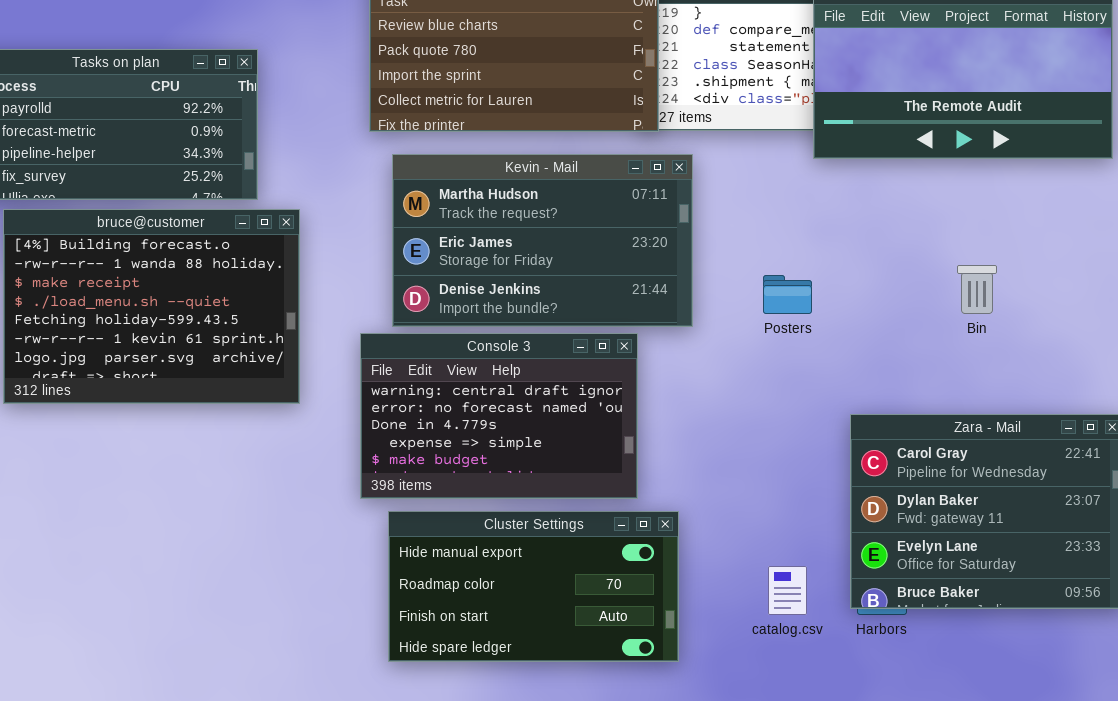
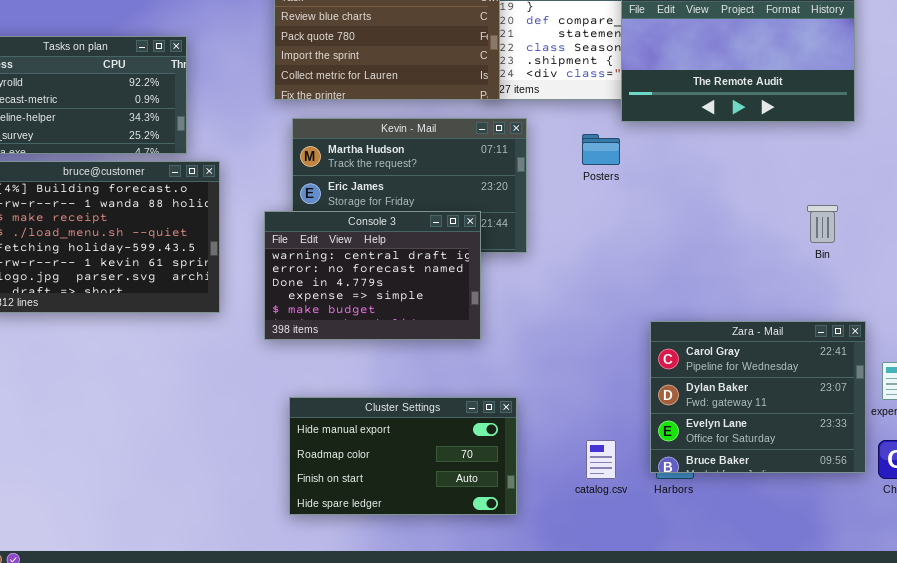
Bin: [957,265,997,314] -> [807,205,838,243], moved
Posters: [763,275,812,314] -> [582,134,620,165], moved
Console 3: [360,333,638,499] -> [264,211,481,340], moved

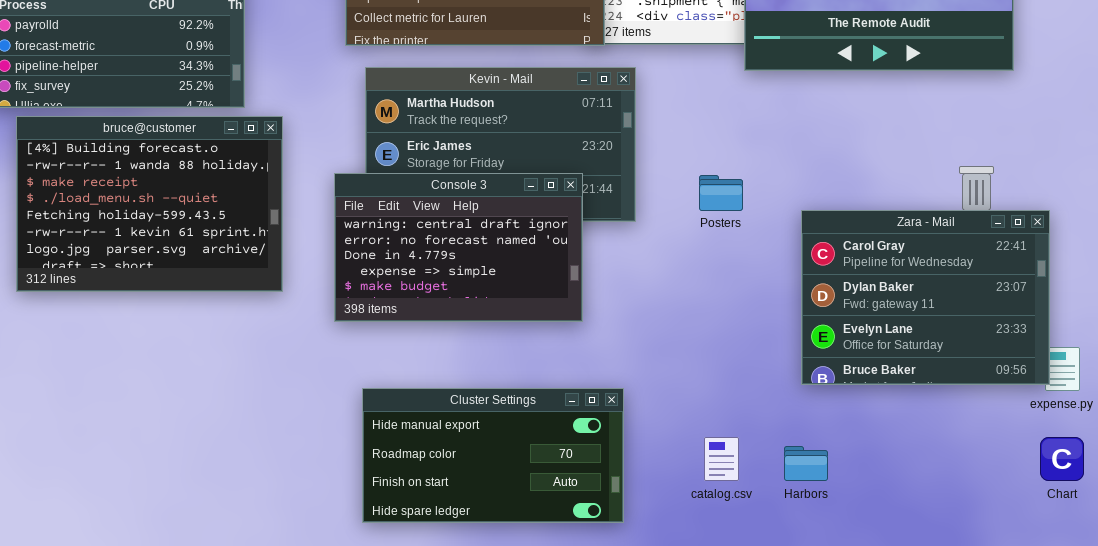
Posters: [582,134,620,165] -> [699,175,743,211], moved
Zara - Mail: [650,321,866,473] -> [801,210,1050,385], moved

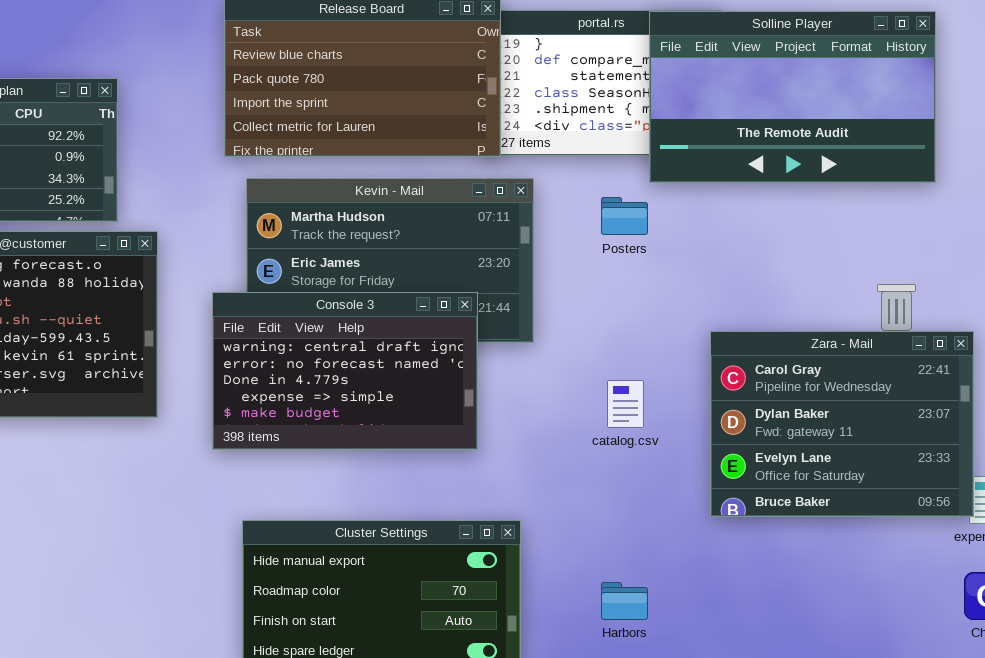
Posters: [699,175,743,211] -> [601,197,648,235], moved
catalog.csv: [704,437,739,481] -> [607,380,644,428], moved
Harbors: [784,446,828,481] -> [601,582,648,620], moved

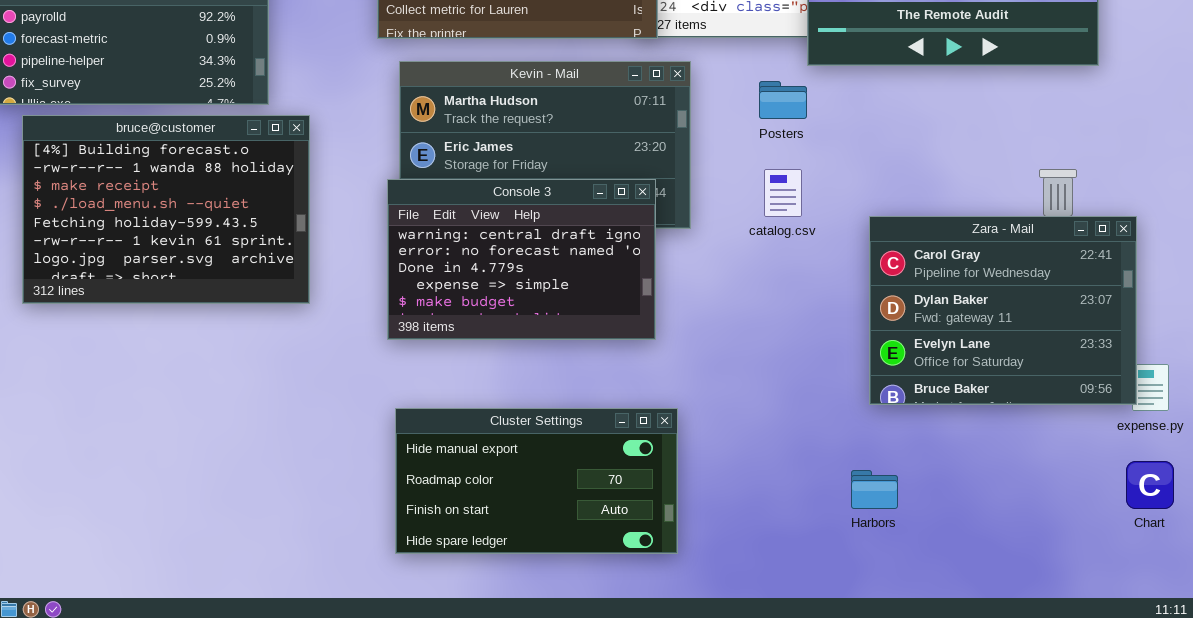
Console 3: [212,292,478,450] -> [387,179,656,340], moved
catalog.csv: [607,380,644,428] -> [764,169,802,217], moved
Harbors: [601,582,648,620] -> [851,470,898,509], moved

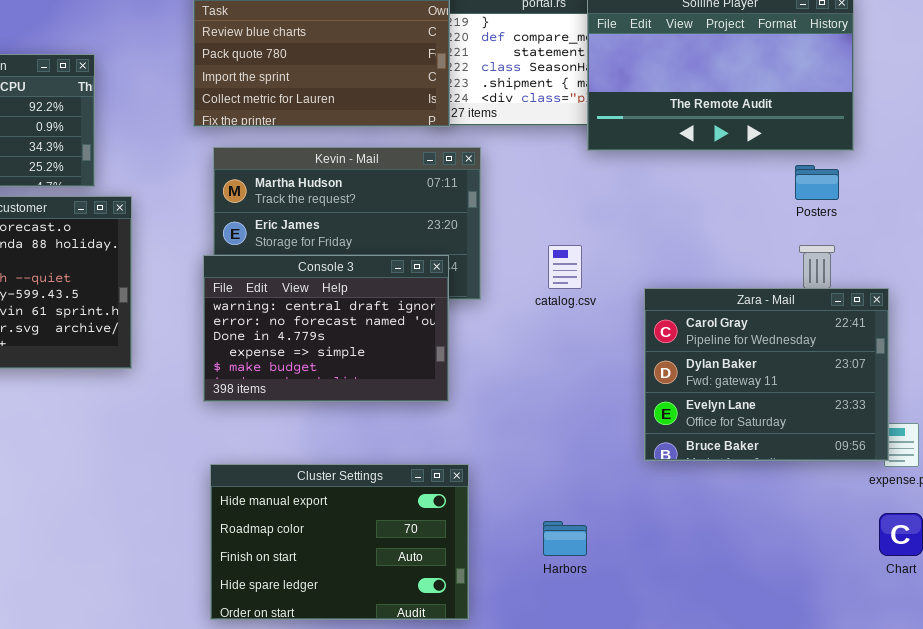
Posters: [759,81,807,119] -> [795,165,839,200], moved
Cluster Settings: [395,408,678,554] -> [210,464,469,620], resized
Harbors: [851,470,898,509] -> [543,521,587,556], moved

